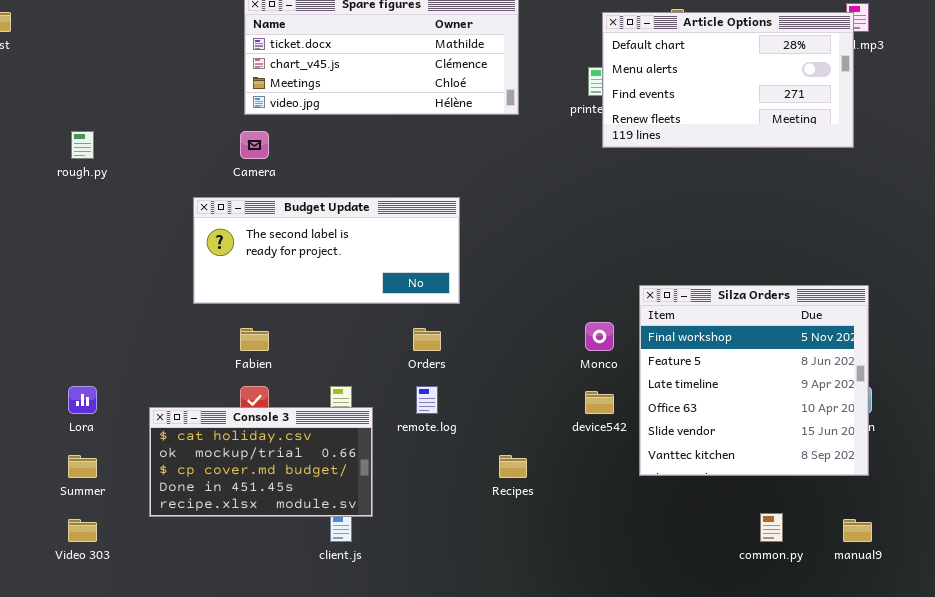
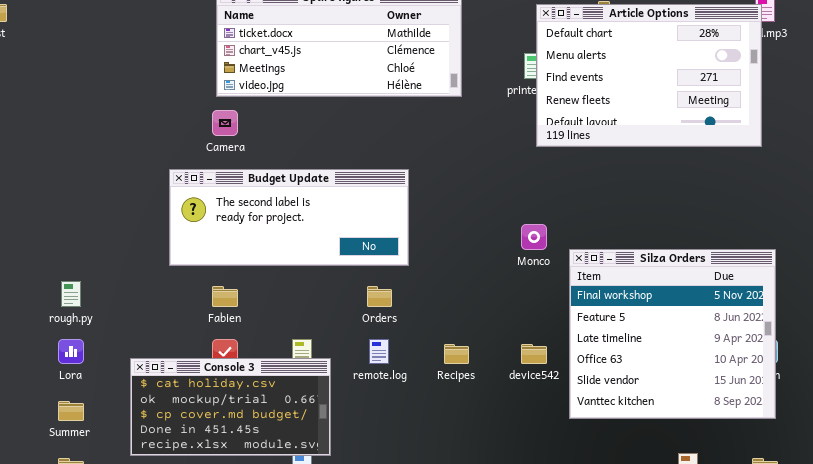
Article Options: [602,12,854,148] -> [536,4,762,147], resized
rough.py: [71,131,94,159] -> [61,281,81,307], moved
Monco: [585,322,614,351] -> [521,224,547,250], moved
Recipes: [499,455,527,478] -> [444,344,469,364], moved

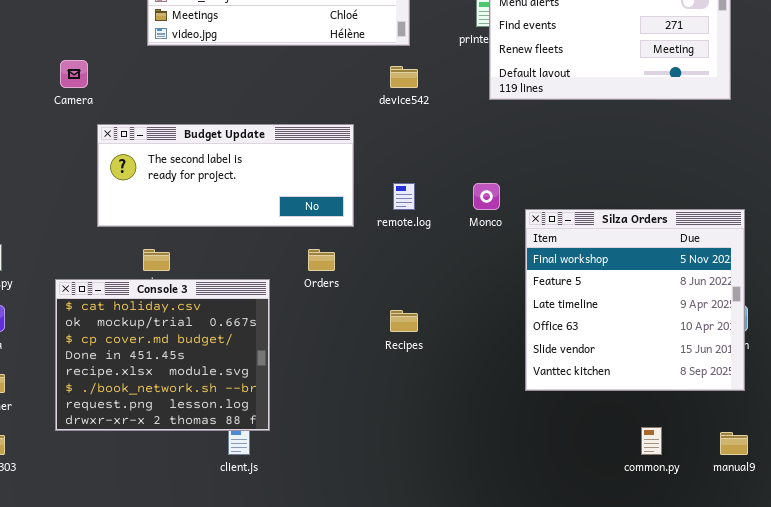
Camera: [212,110,238,136] -> [60,60,88,88], moved
remote.log: [369,339,389,364] -> [393,183,415,210], moved
device542: [521,344,547,364] -> [390,66,418,88], moved
Console 3: [130,358,331,456] -> [55,279,270,431], resized

